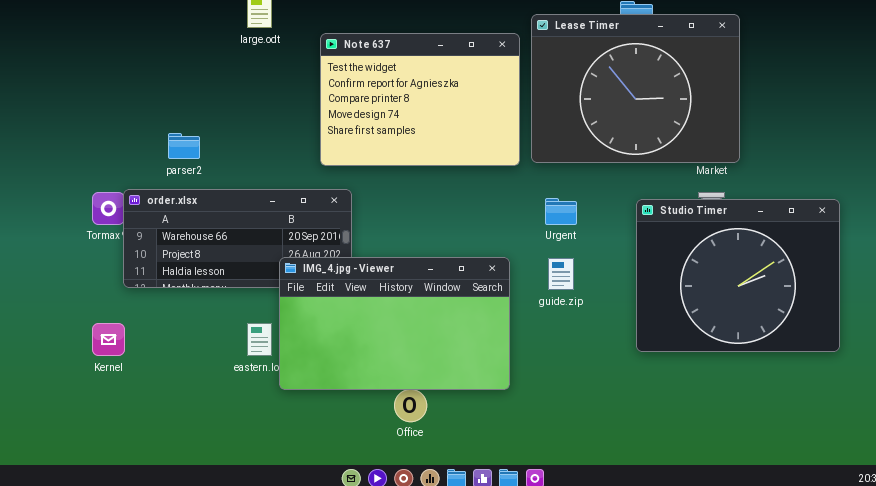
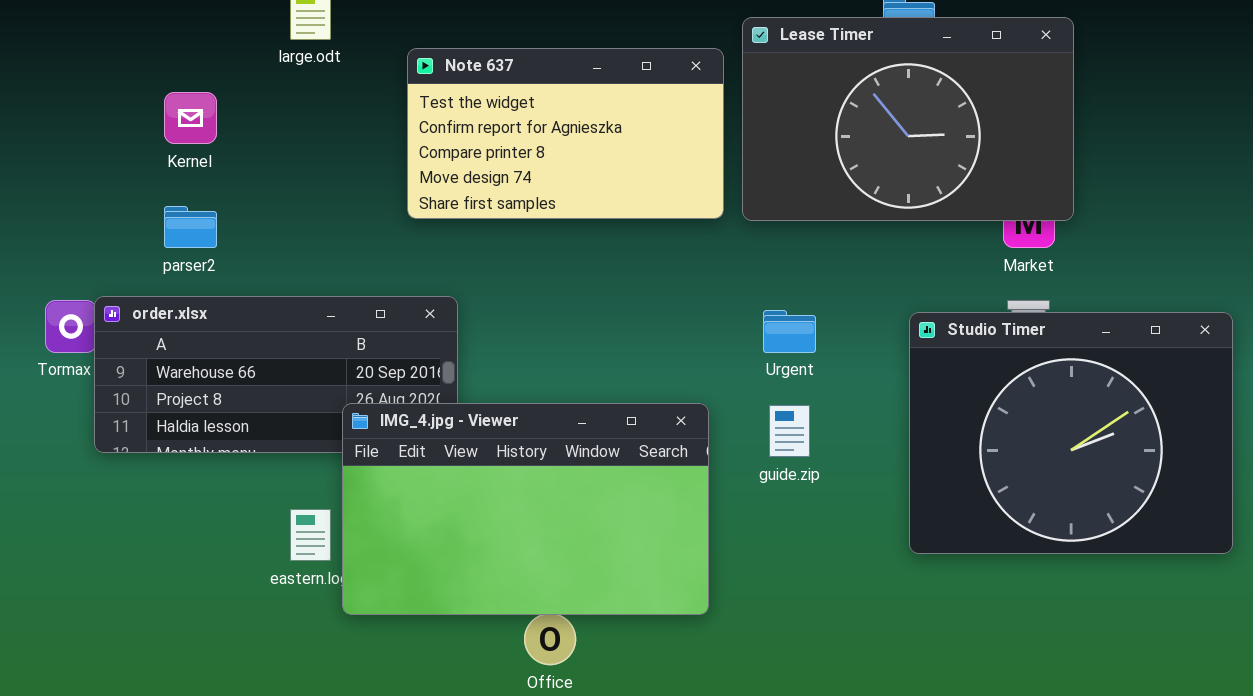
Lease Timer: [531,14,740,163] -> [742,17,1074,221], resized
Note 637: [320,33,520,166] -> [407,48,724,219], resized
Kernel: [92,323,125,356] -> [164,92,217,144], moved

